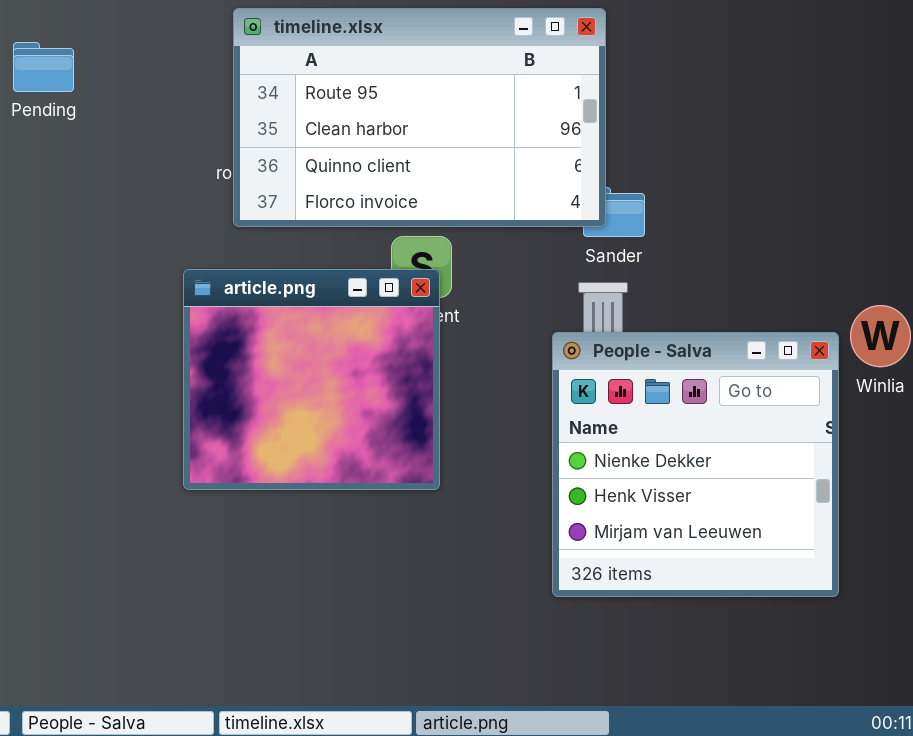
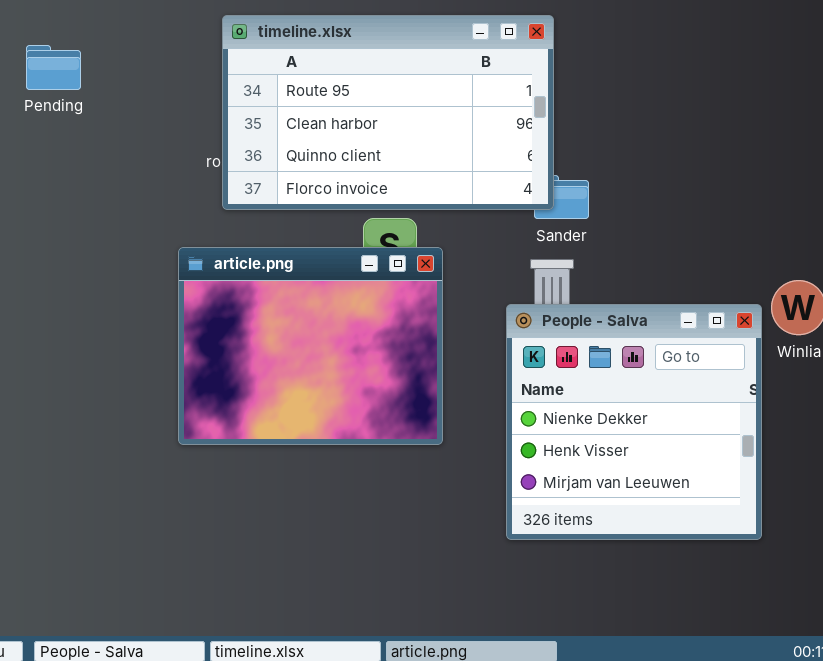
article.png: [183,269,440,490] -> [178,247,443,445], resized

